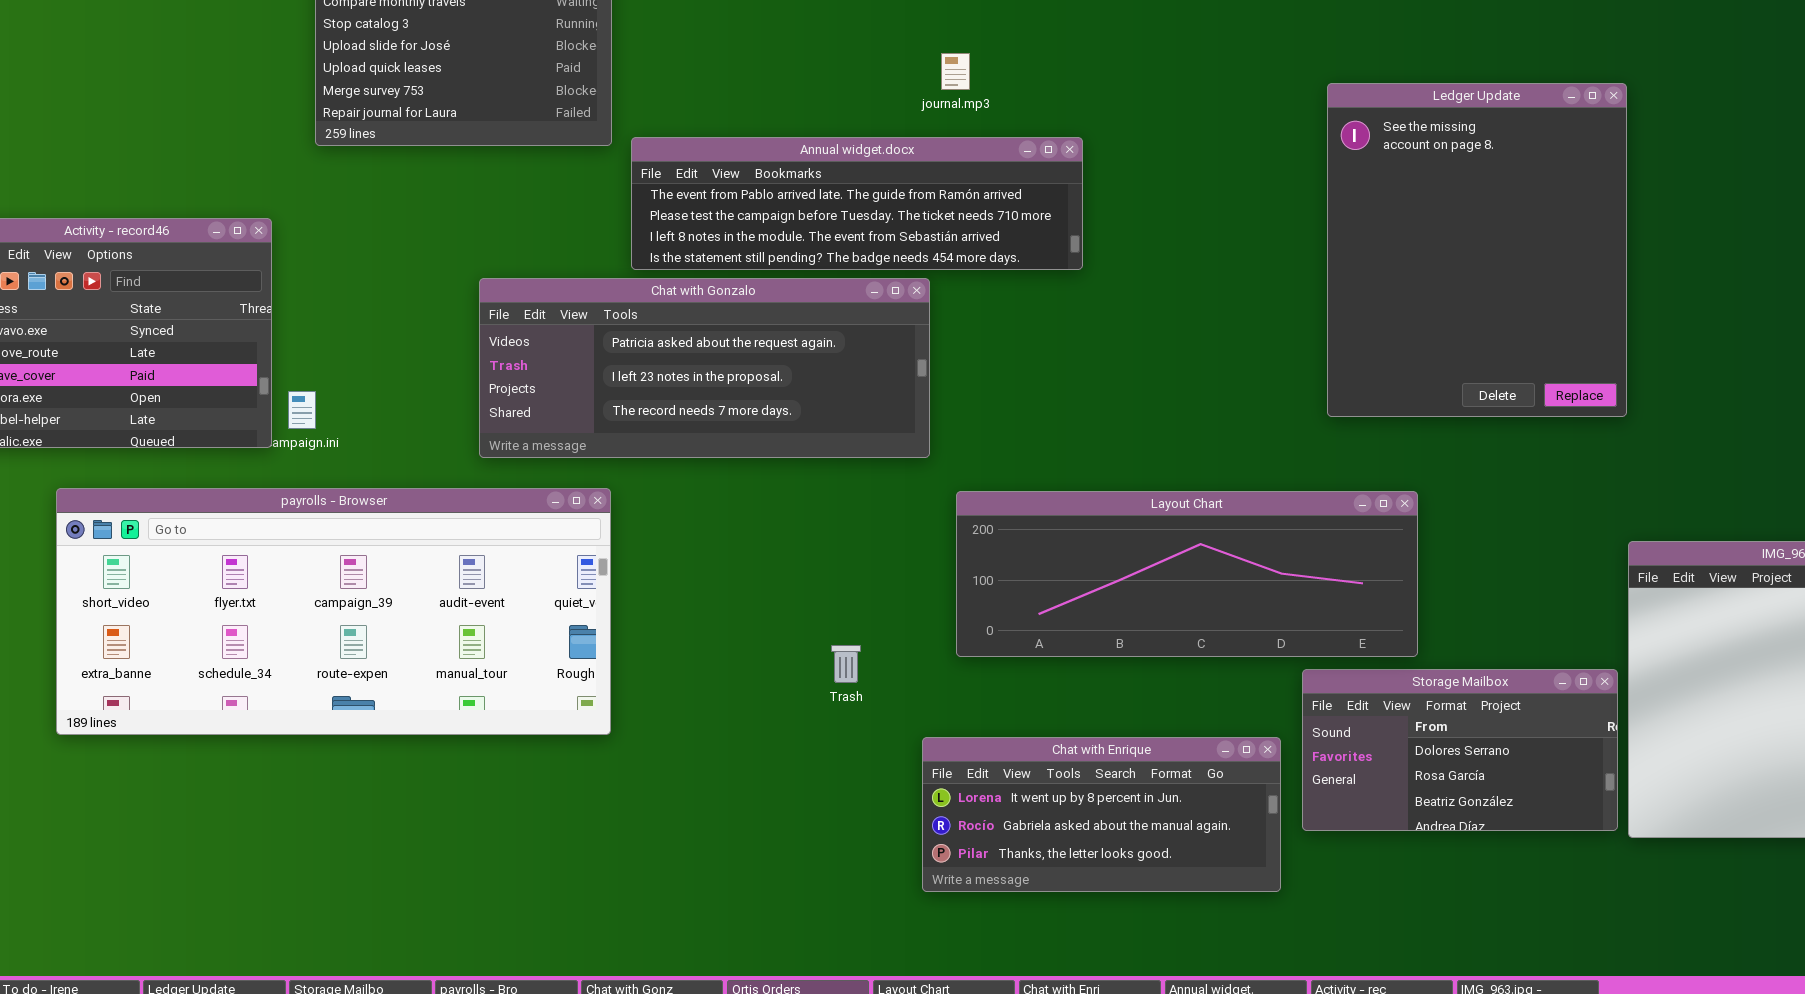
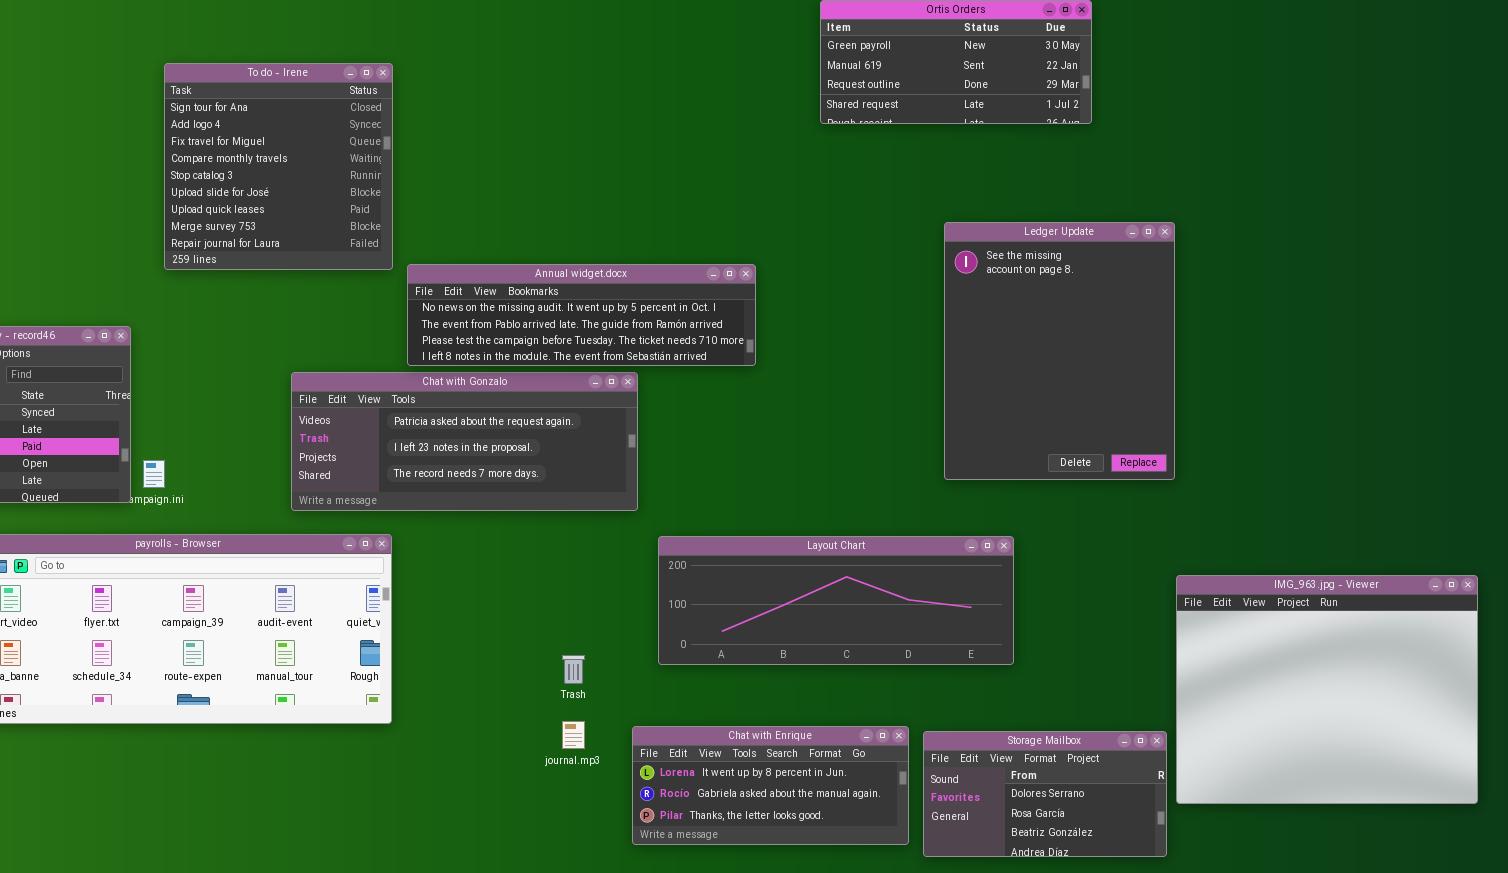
journal.mp3: [941,53,970,90] -> [562,721,585,749], moved
Annual widget.docx: [631,137,1083,270] -> [407,264,756,366], scrolled up 1 row
Storage Mailbox: [1302,669,1618,831] -> [923,731,1167,857], moved

